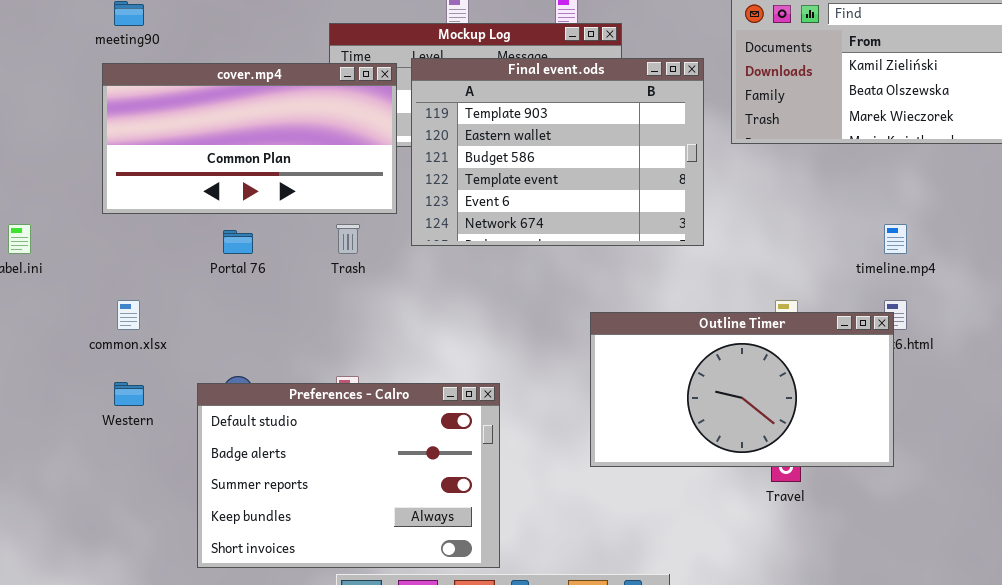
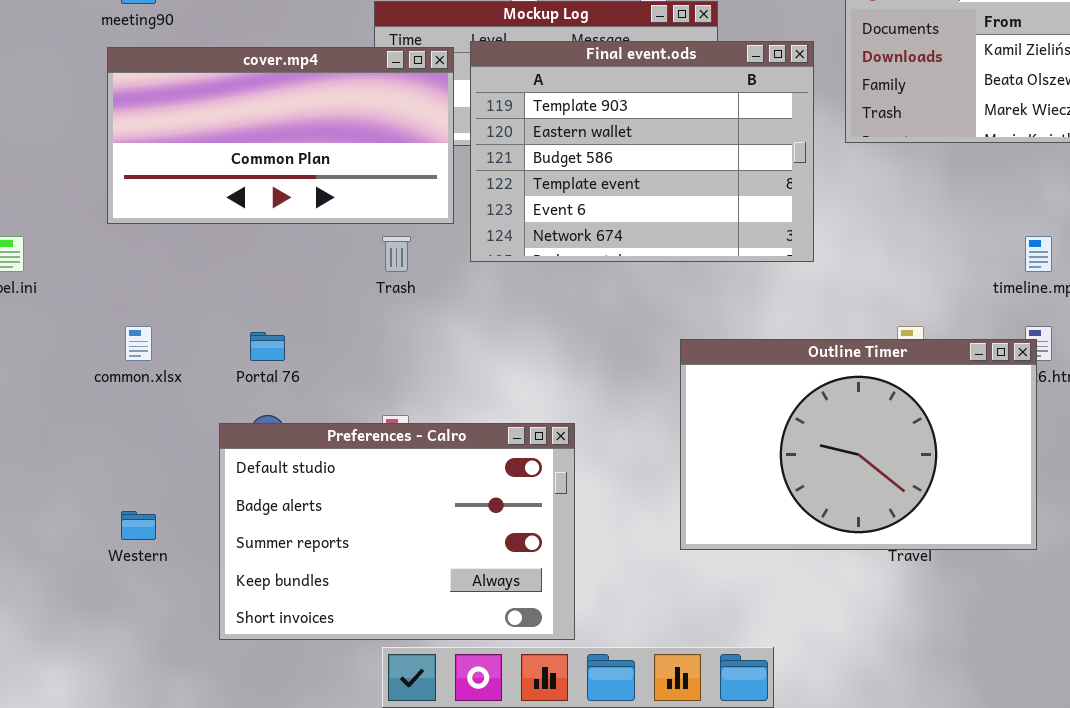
Portal 76: [223,230,253,254] -> [250,332,285,361], moved
Outline Timer: [590,312,894,467] -> [680,339,1037,550], resized
Western: [114,382,144,406] -> [121,511,156,540], moved

